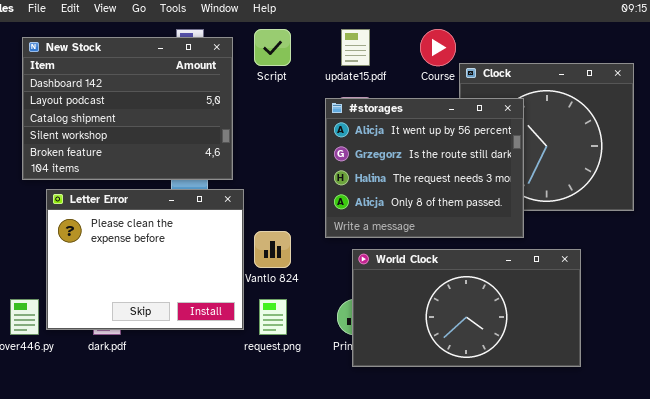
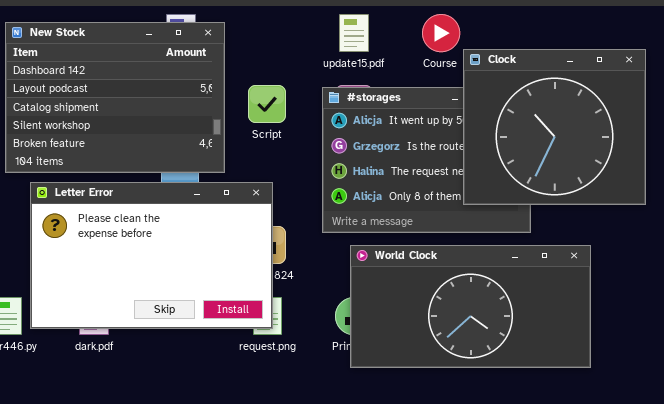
Script: [254,29,291,66] -> [248,85,286,123], moved
Clock: [459,63,634,211] -> [463,49,646,205], raised
Letter Error: [46,189,244,330] -> [30,182,273,329], resized

